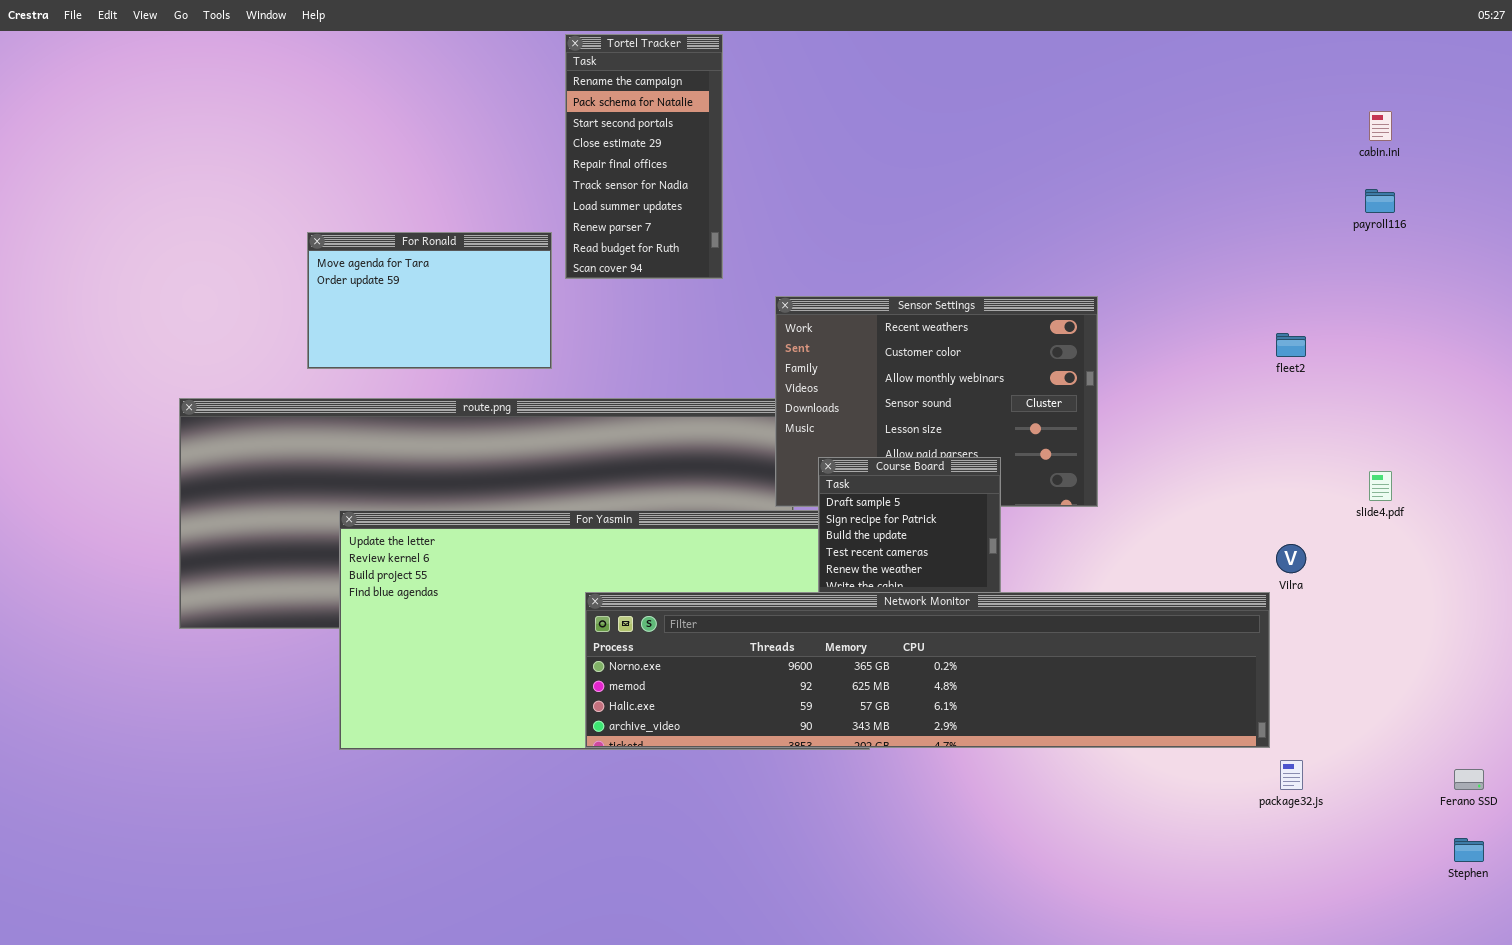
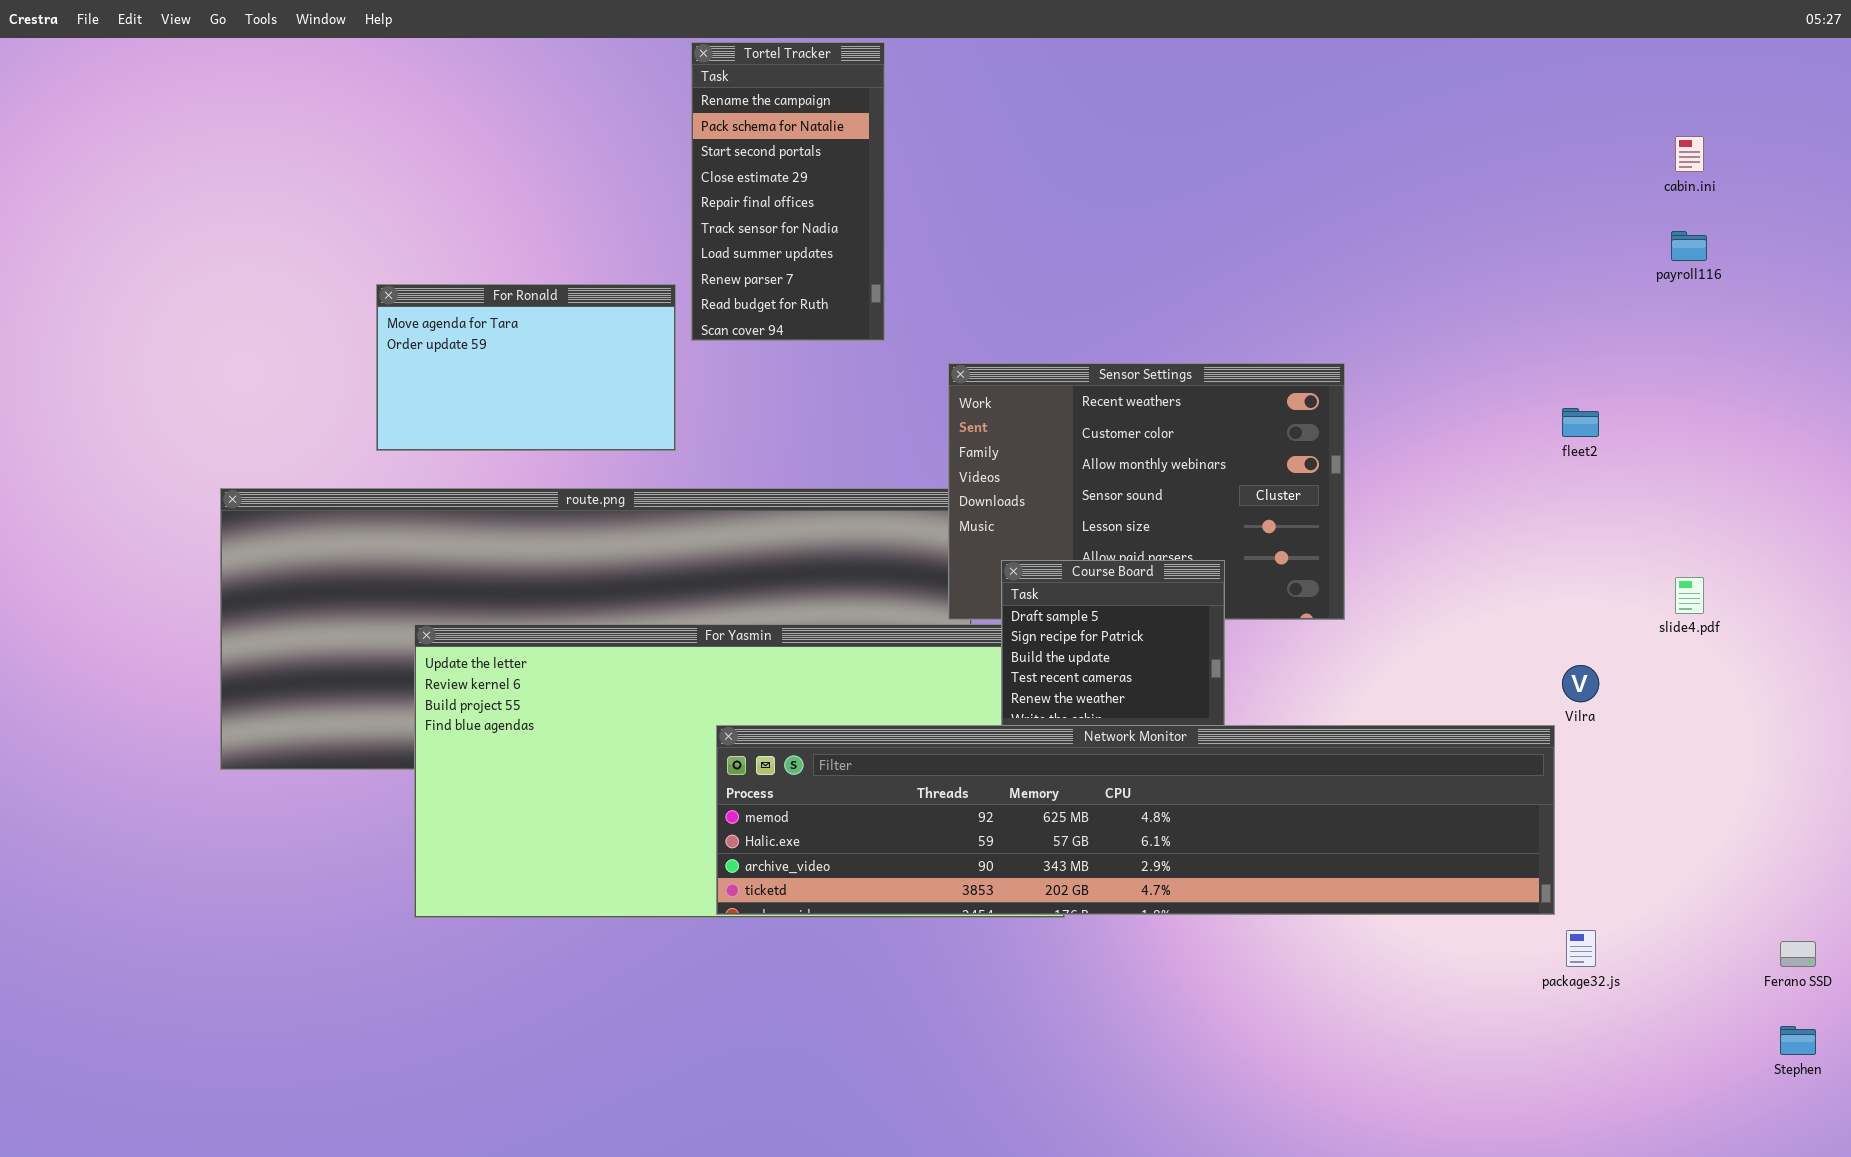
Network Monitor: [585,592,1270,748] -> [716,725,1555,915], scrolled down 1 row

